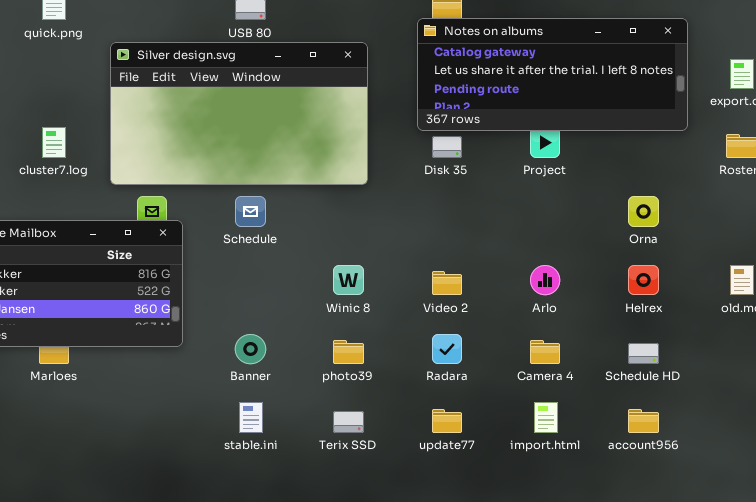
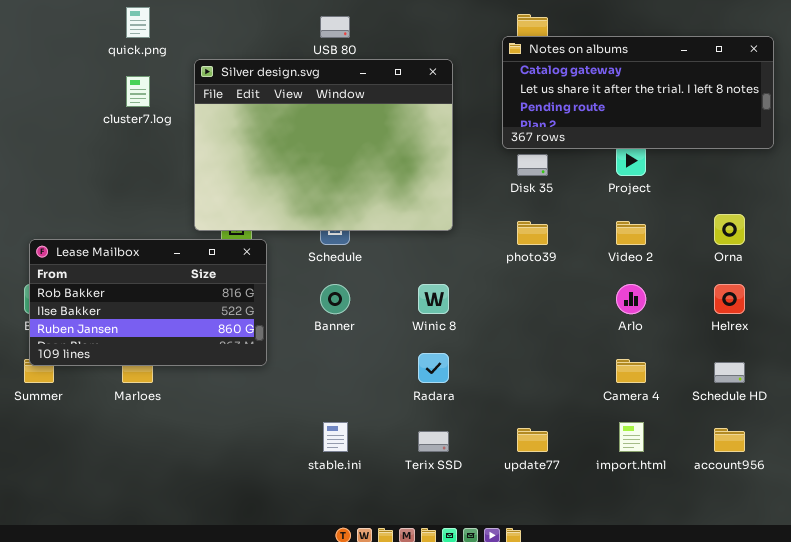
Silver design.svg: [110,42,368,185] -> [194,59,453,231], resized
cluster7.log: [42,127,66,158] -> [126,76,150,107], moved
Video 2: [432,271,462,295] -> [616,221,646,245], moved
Banner: [235,334,266,364] -> [320,284,350,314], moved
Radara: [432,334,462,364] -> [418,353,449,383], moved
photo39: [333,340,364,364] -> [517,221,548,245], moved

